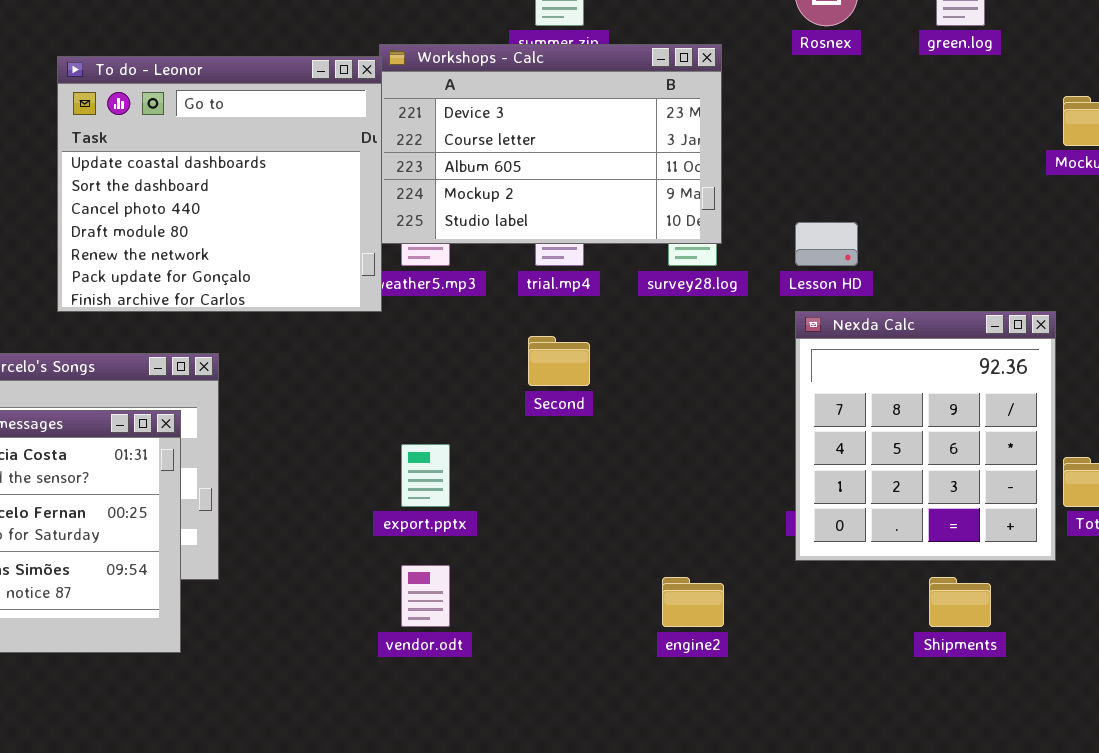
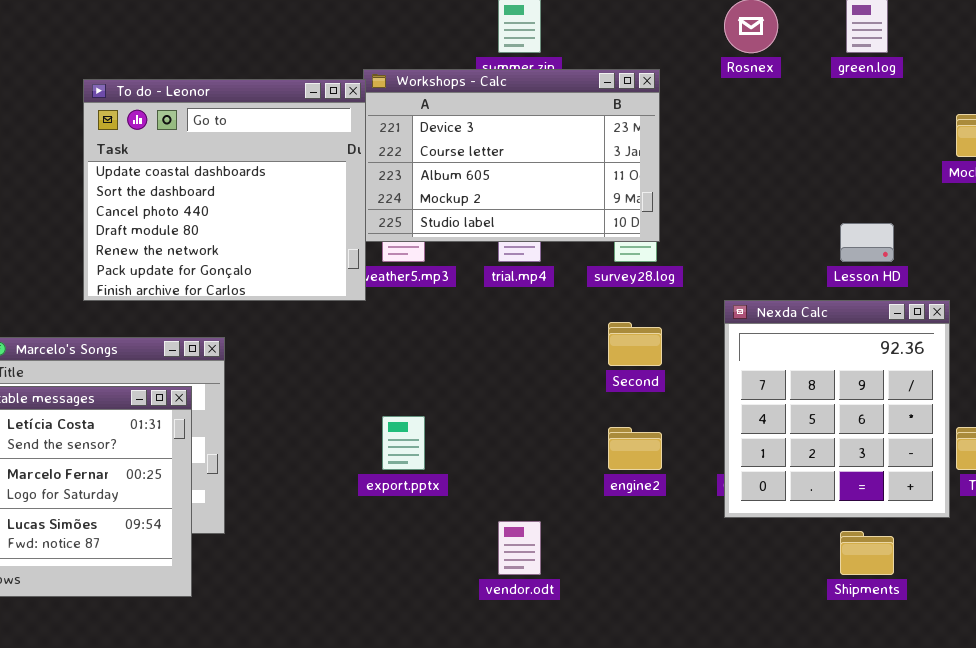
Lesson HD: [795,222,858,266] -> [840,223,894,262], moved
Second: [528,336,590,386] -> [608,322,662,366], moved
vendor.odt: [401,565,450,627] -> [498,521,541,575], moved
engine2: [662,577,724,627] -> [608,427,662,470], moved

